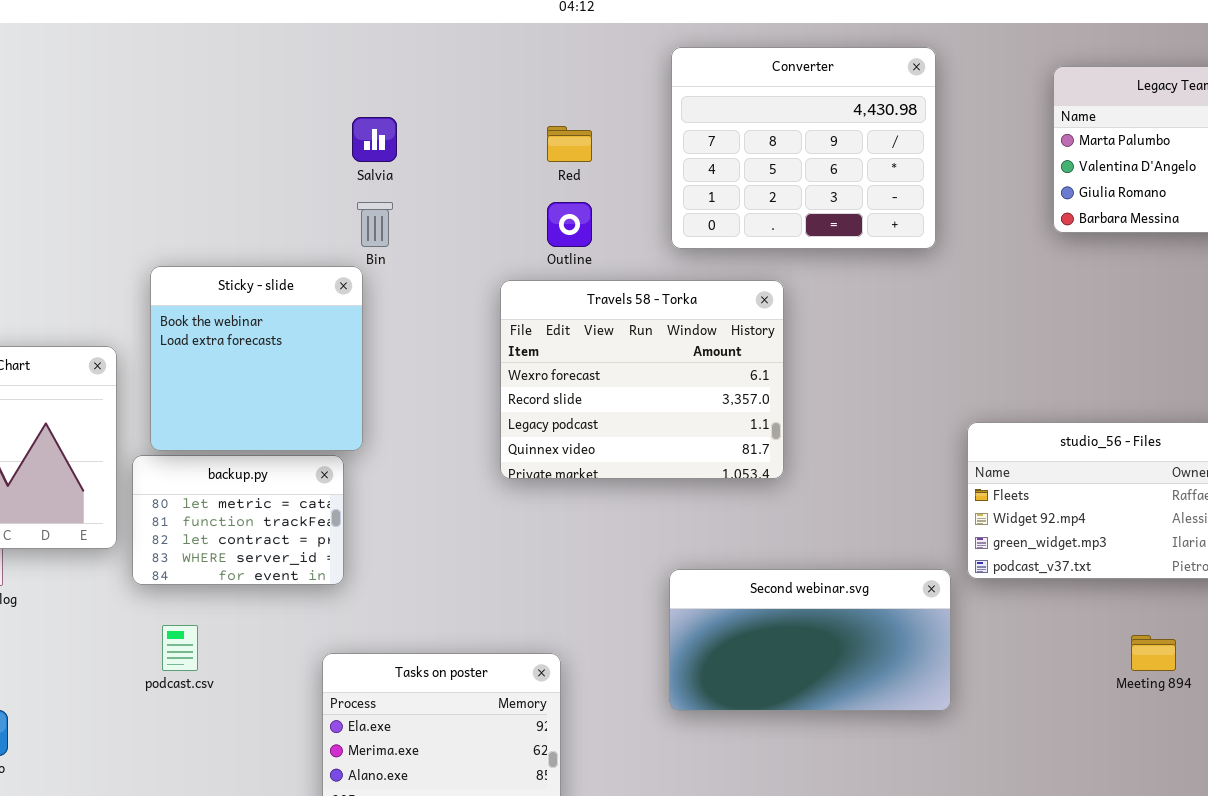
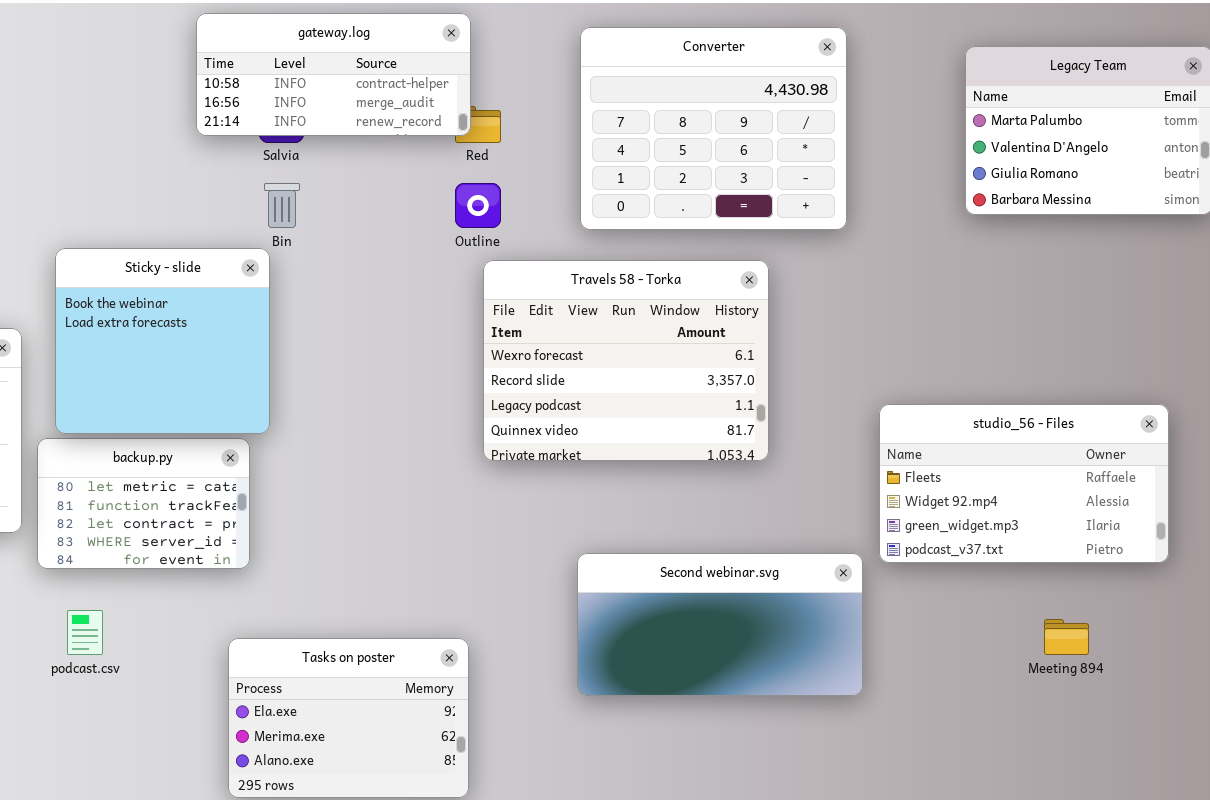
gateway.log: none -> [196,13,471,136], opened
Travels 58 - Torka: [500,280,784,479] -> [483,260,769,461], moved

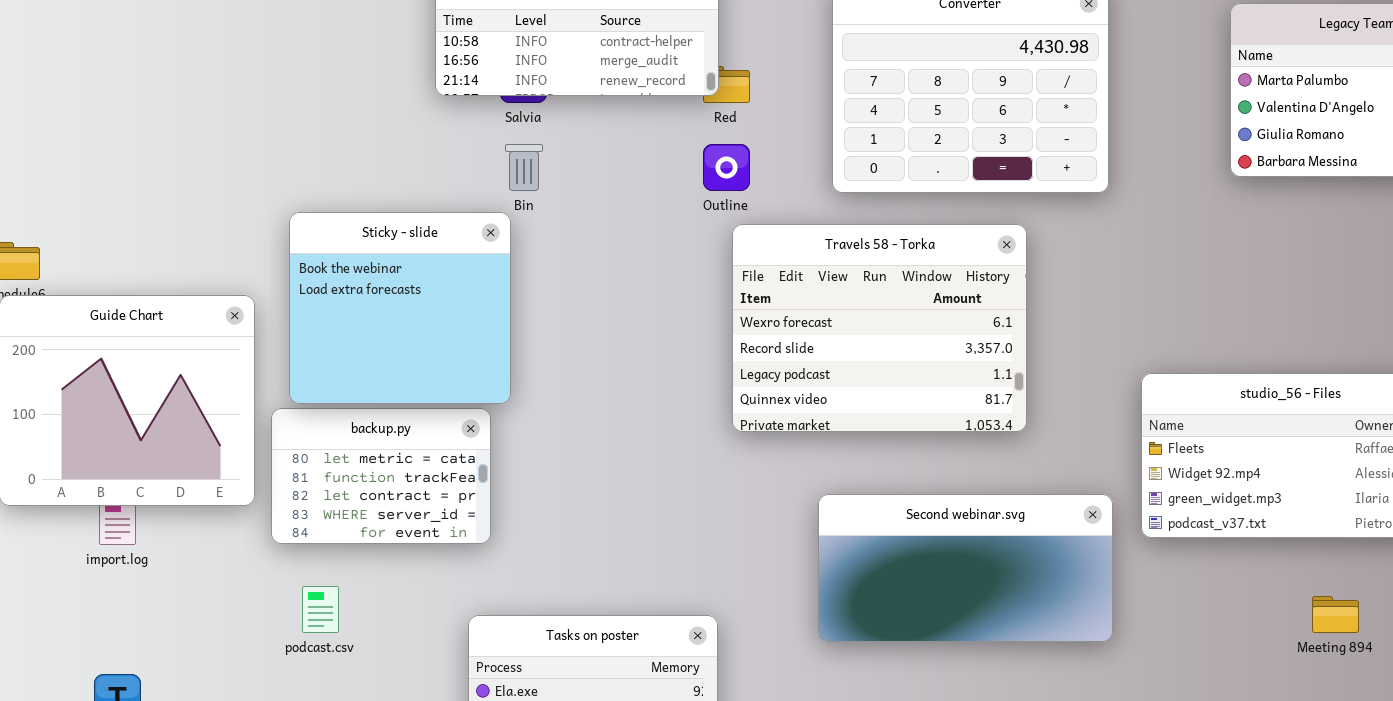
Second webinar.svg: [577,553,863,696] -> [818,494,1113,642], moved

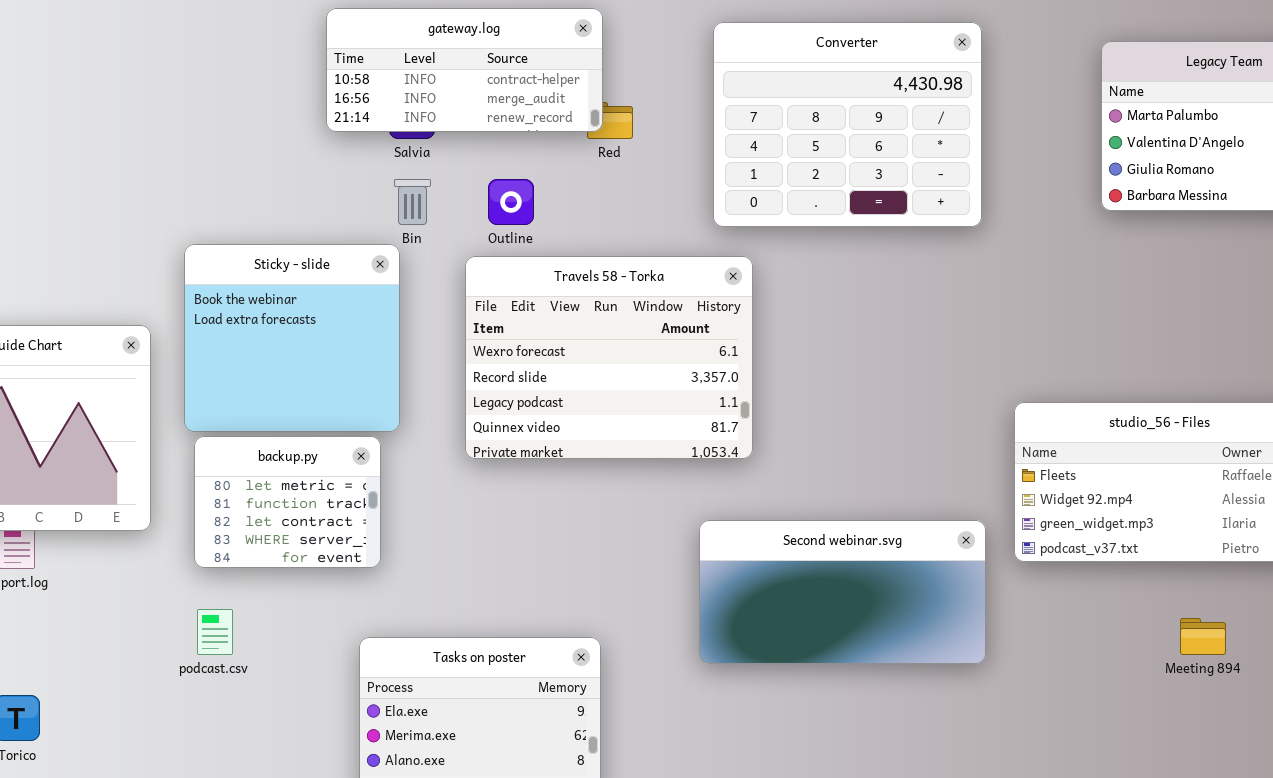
Outline: [703,144,750,191] -> [488,179,534,225], moved
Travels 58 - Torka: [732,224,1027,432] -> [465,256,753,459], moved
backup.py: [271,408,491,544] -> [194,436,381,568], resized

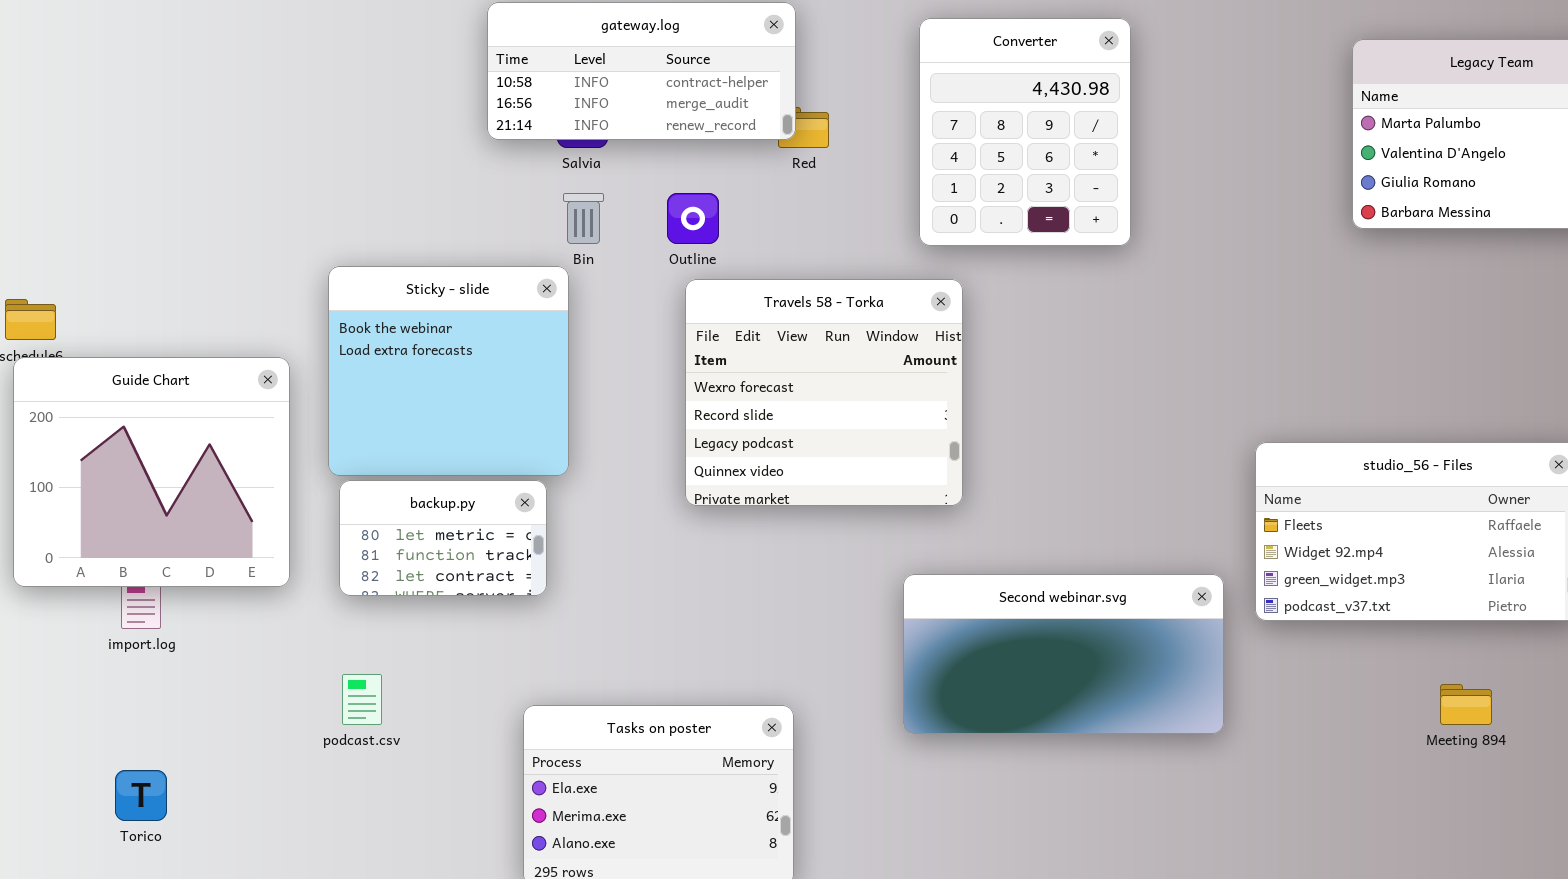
Converter: [713,22,982,227] -> [919,18,1131,246], resized
Travels 58 - Torka: [465,256,753,459] -> [685,279,963,506], resized
backup.py: [194,436,381,568] -> [339,480,547,596], resized

